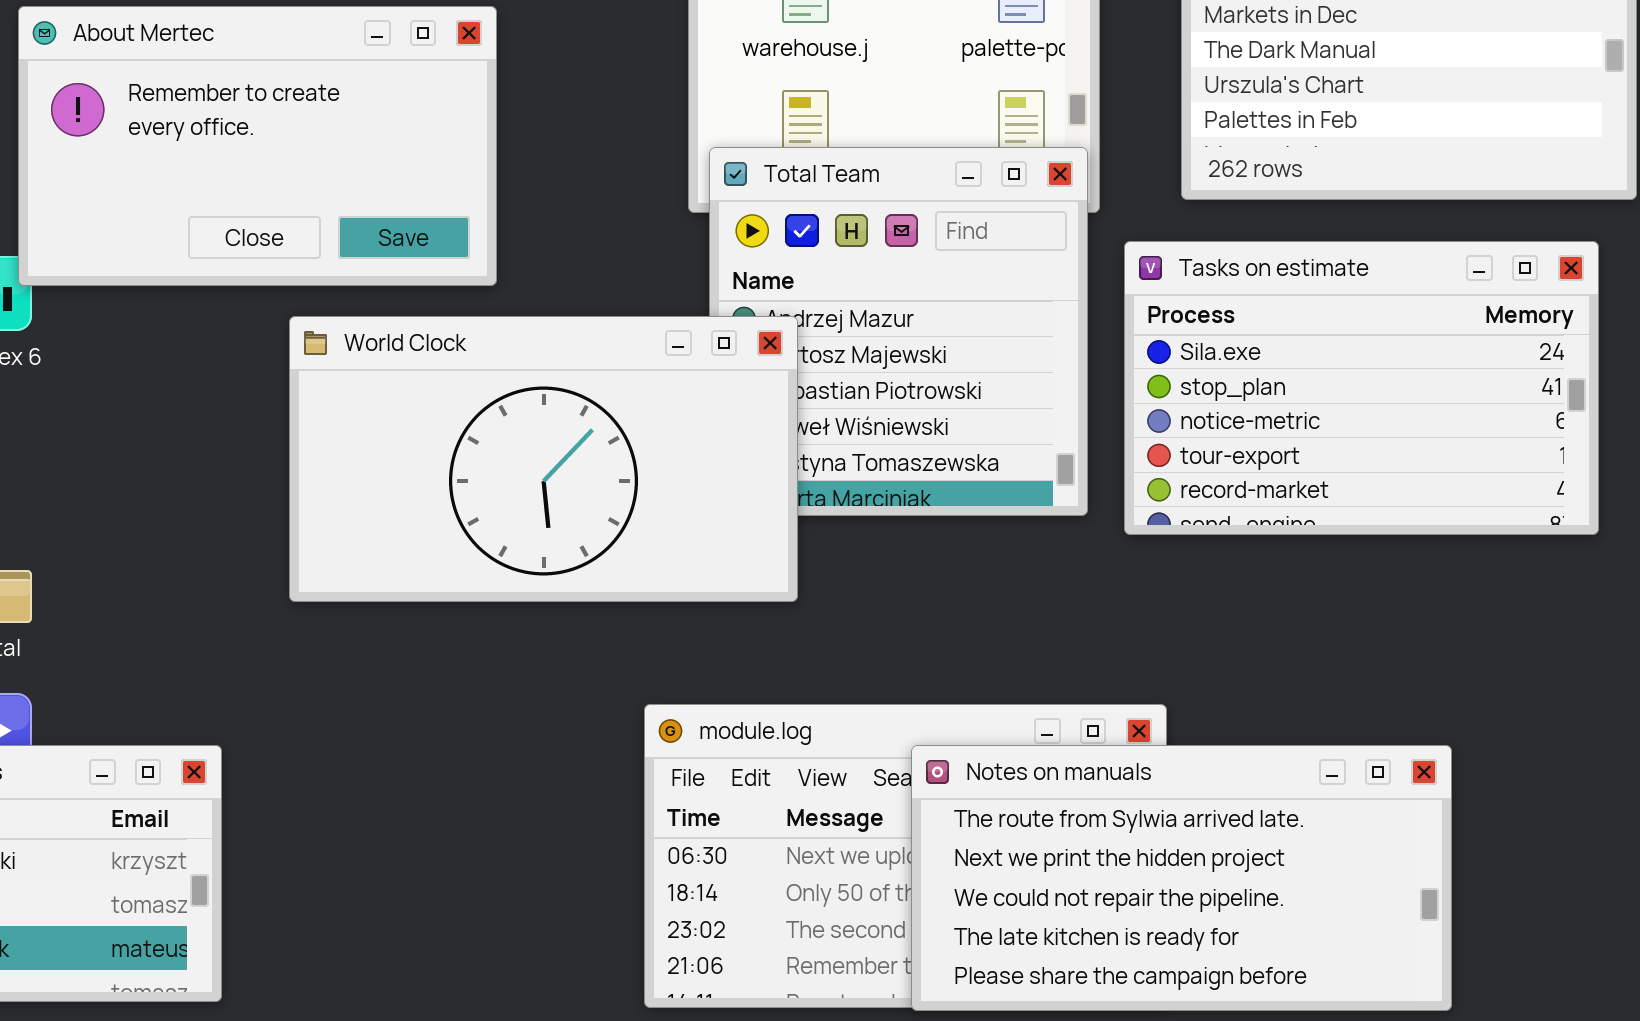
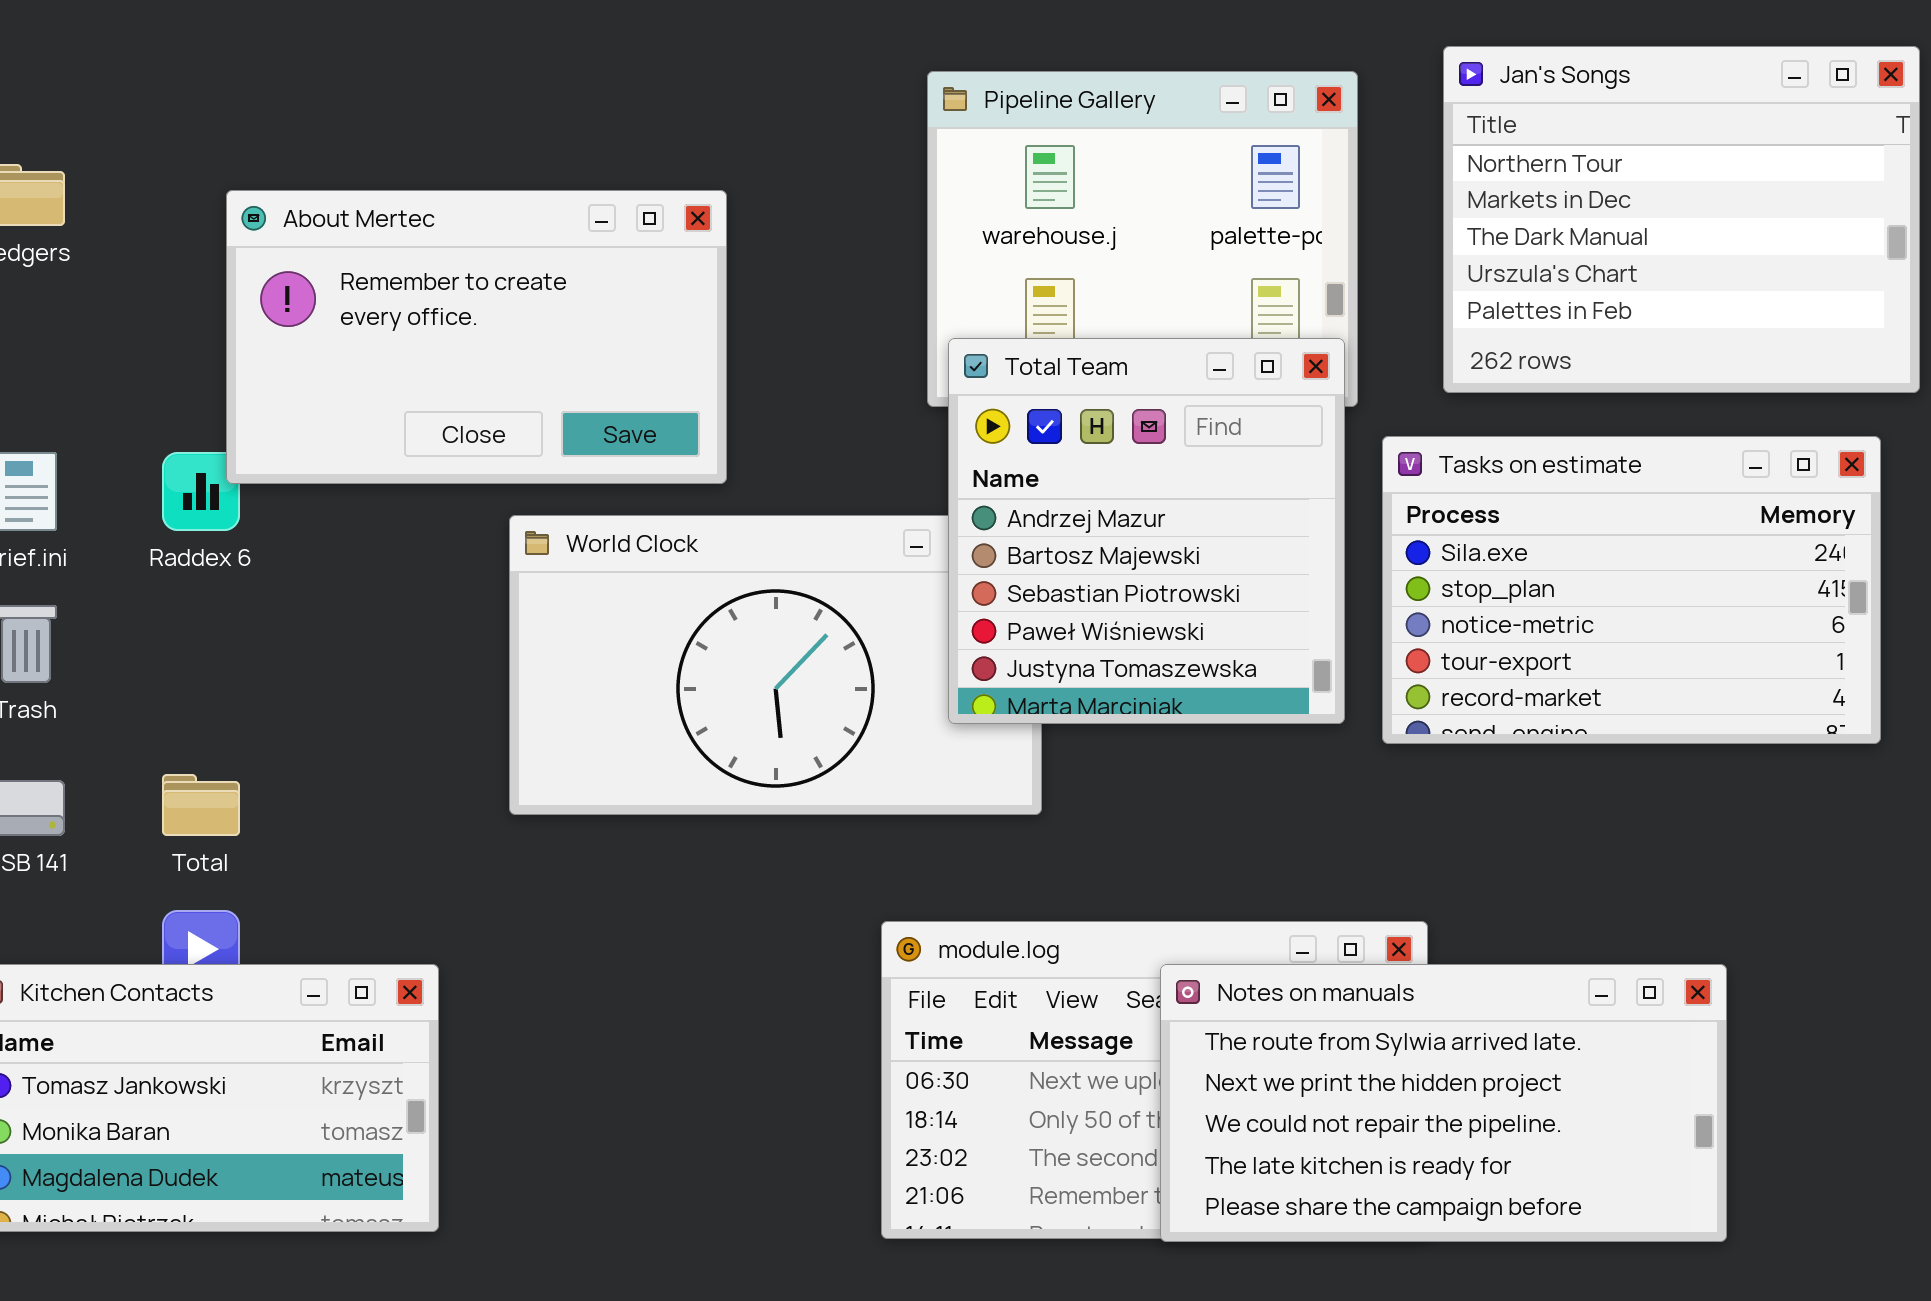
Total Team: [709,147,1088,516] -> [948,338,1345,724], raised

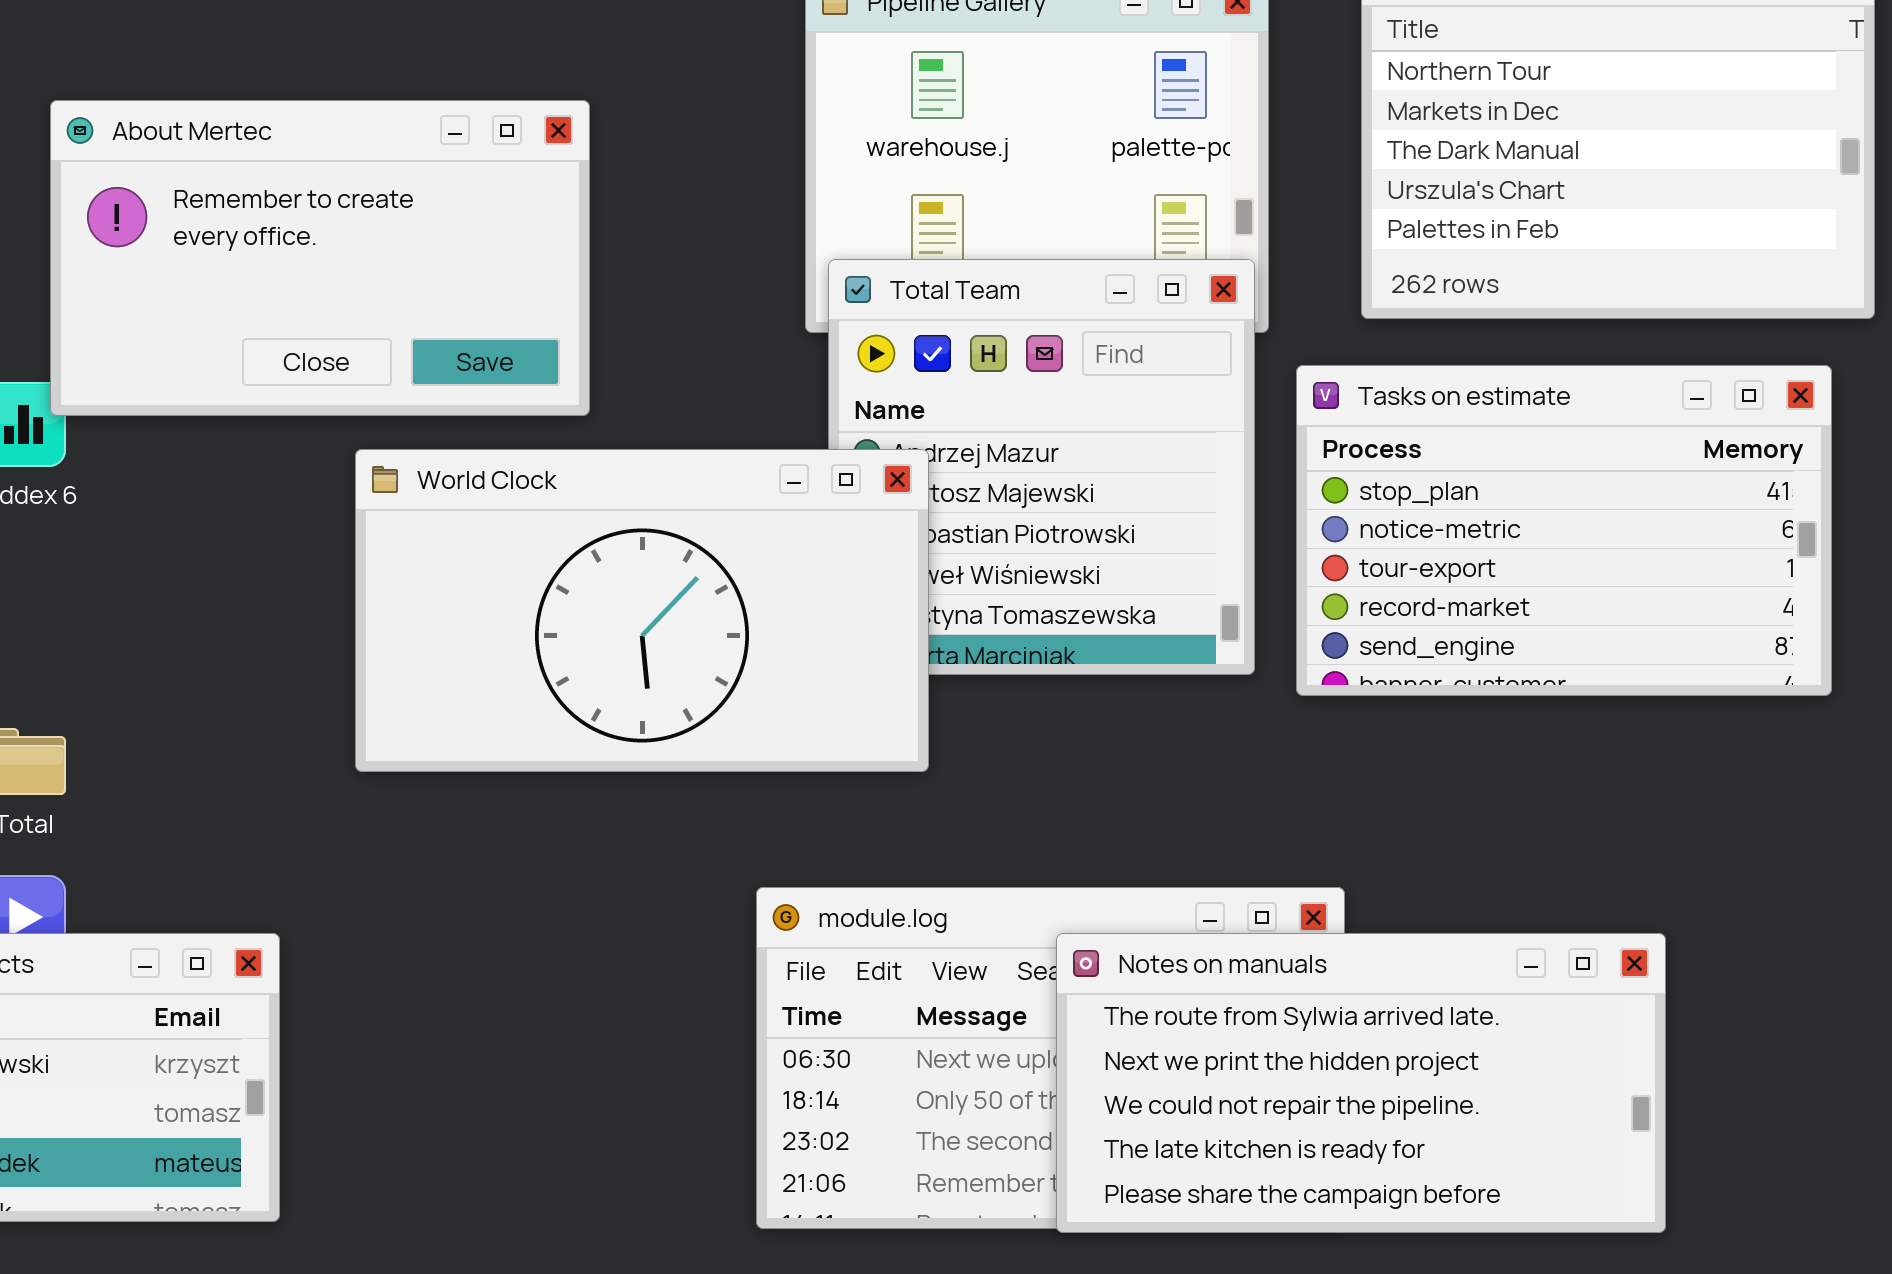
Tasks on estimate: [1382,436,1881,744] -> [1296,365,1832,696], scrolled down 1 row
World Clock: [509,515,1042,815] -> [355,449,929,772], raised

